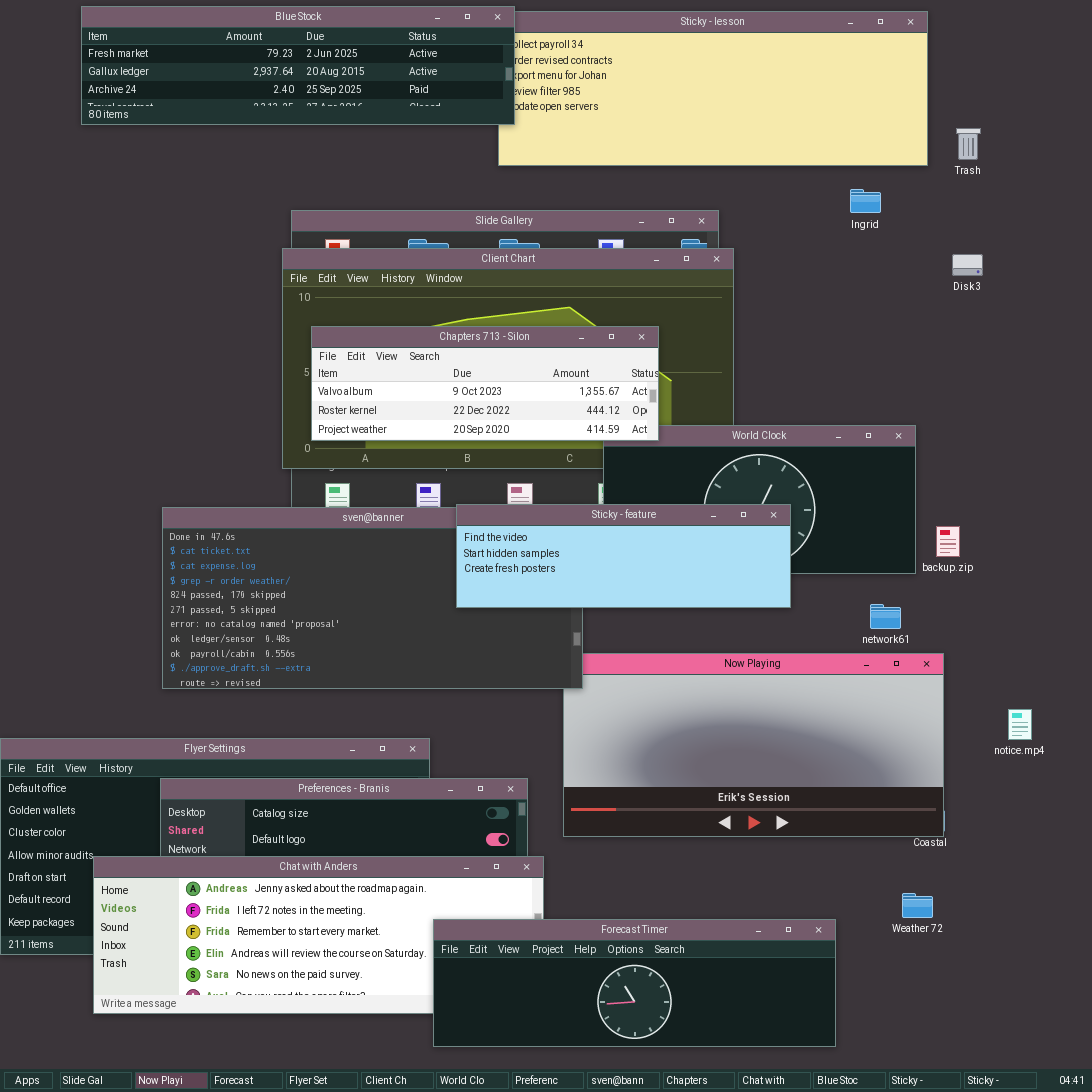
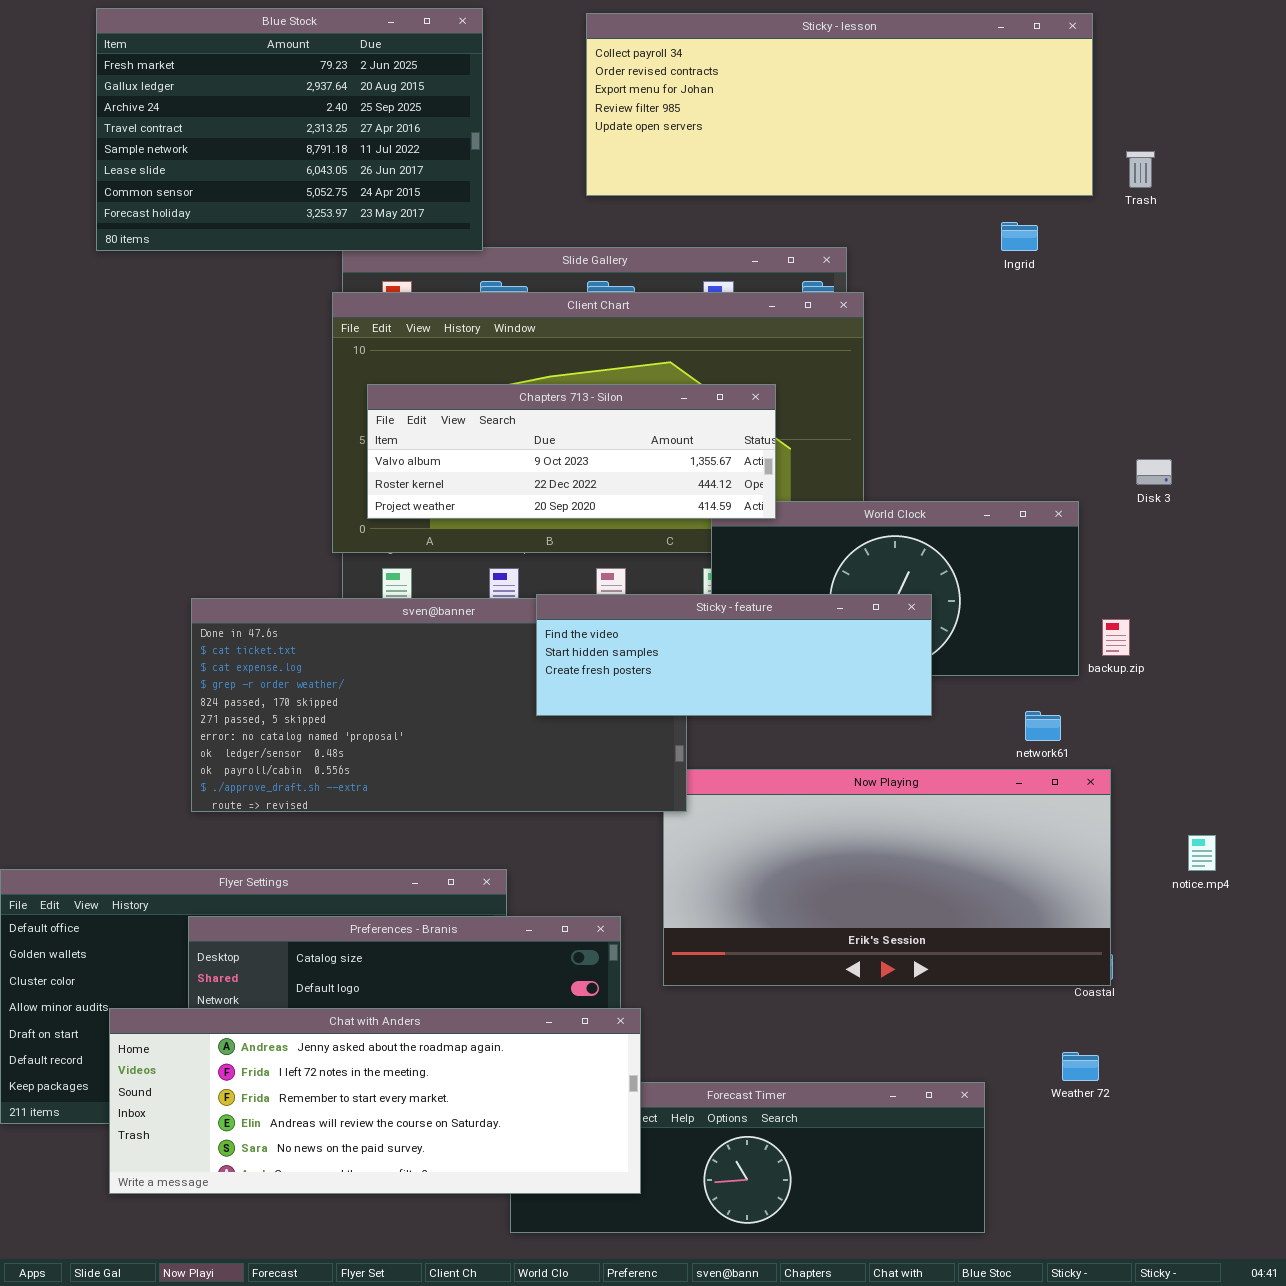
Blue Stock: [81,6,515,125] -> [96,8,483,251], resized
Disk 3: [952,254,983,276] -> [1136,459,1172,485], moved
Chat with Anders: [93,856,544,1014] -> [109,1008,641,1194], raised

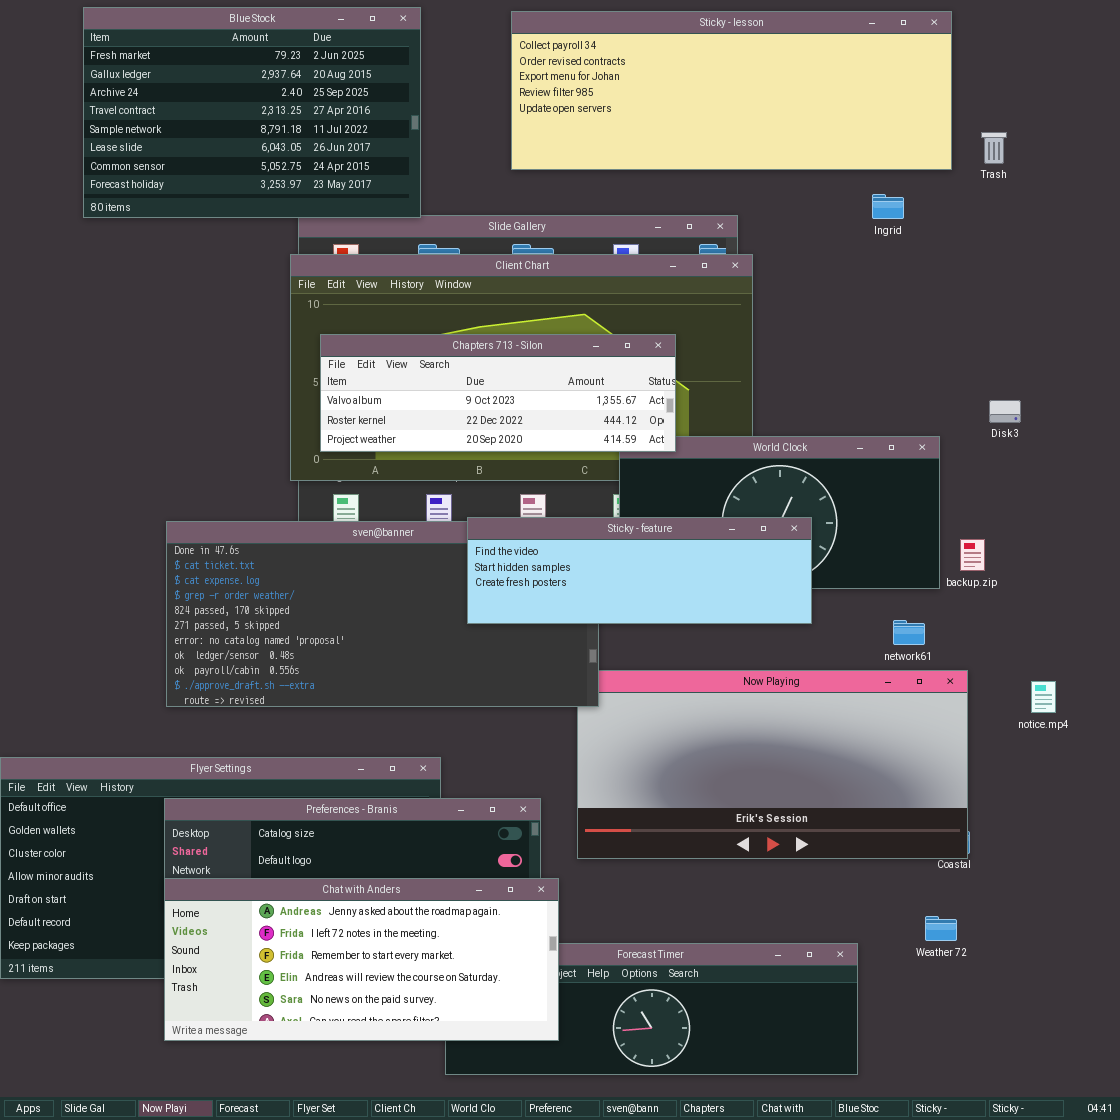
notice.mp4: [1188,835,1216,871] -> [1031,681,1056,713], moved
Chat with Anders: [109,1008,641,1194] -> [164,878,559,1041], resized

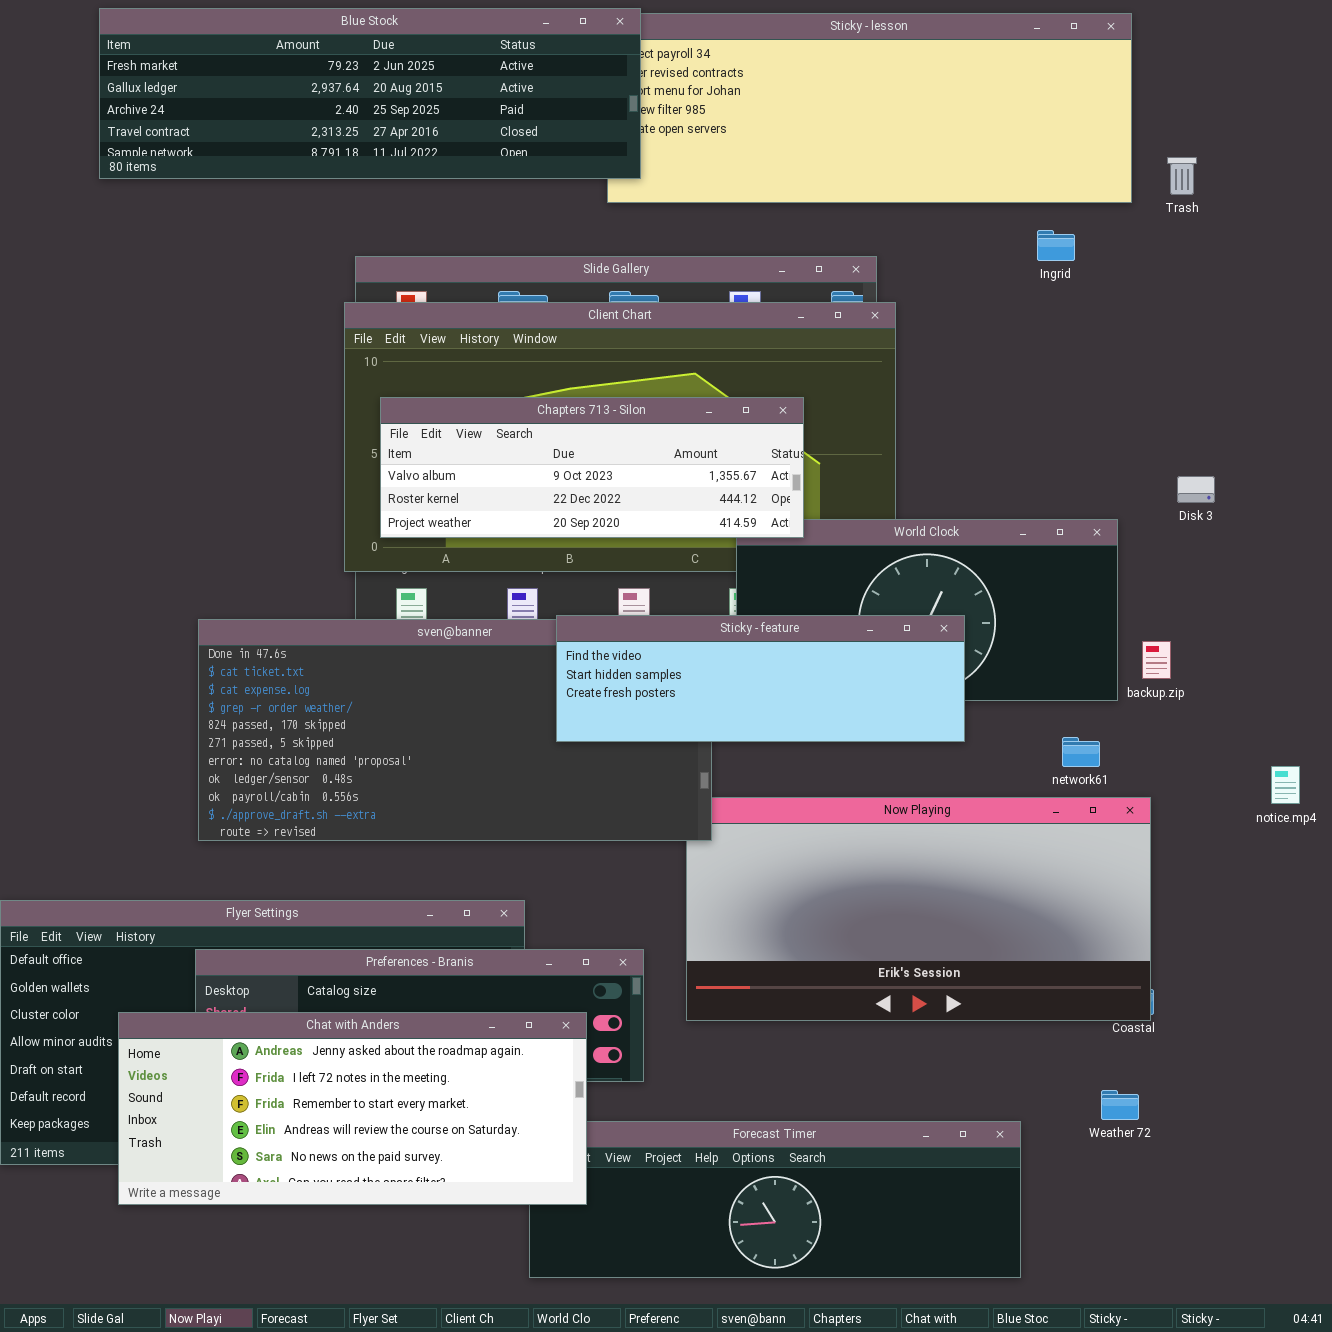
Blue Stock: [83,7,421,218] -> [99,8,641,179], resized
notice.mp4: [1031,681,1056,713] -> [1271,766,1300,804], moved
Chat with Anders: [164,878,559,1041] -> [118,1012,587,1205], moved

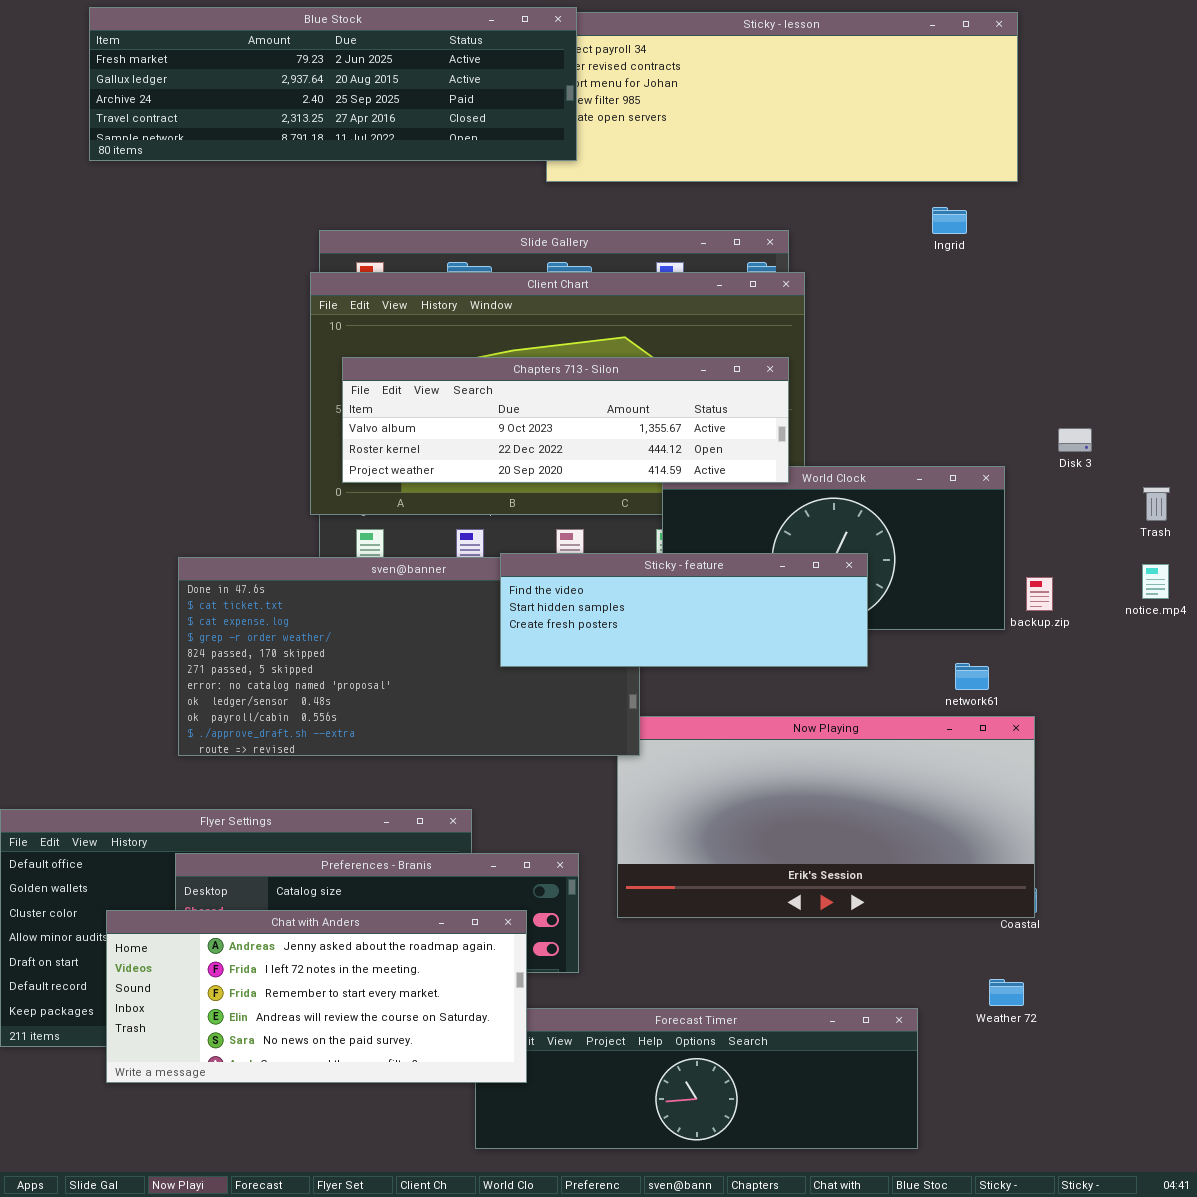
Trash: [1167,157,1197,195] -> [1143,487,1170,521], moved
Chapters 713 - Silon: [380,397,804,538] -> [342,357,789,483], resized
notice.mp4: [1271,766,1300,804] -> [1142,564,1169,599], moved

